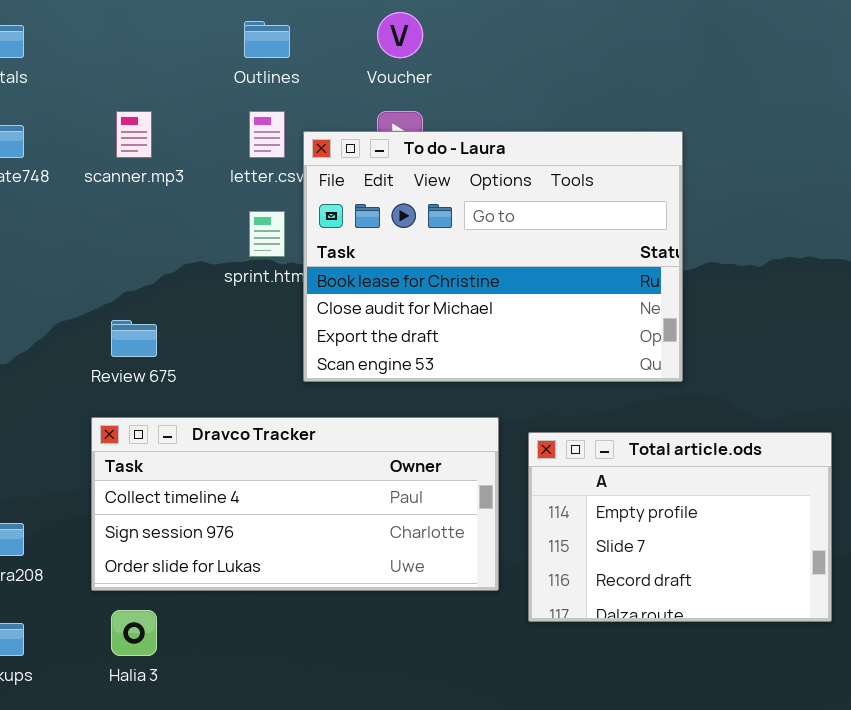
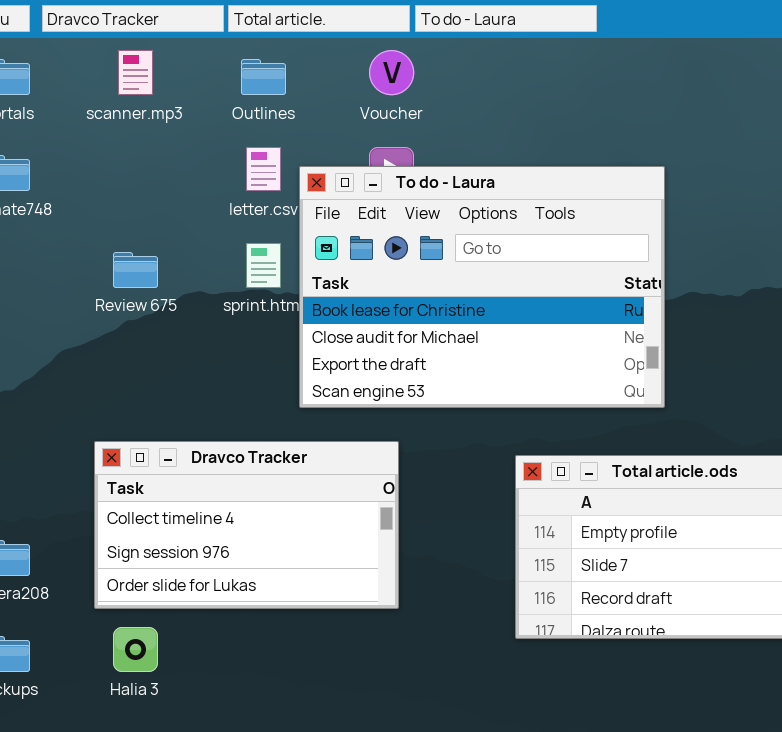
scanner.mp3: [116,111,152,158] -> [118,50,153,95], moved
Review 675: [111,320,157,357] -> [113,252,158,288], moved
Dravco Tracker: [91,417,499,591] -> [94,441,399,609], resized

